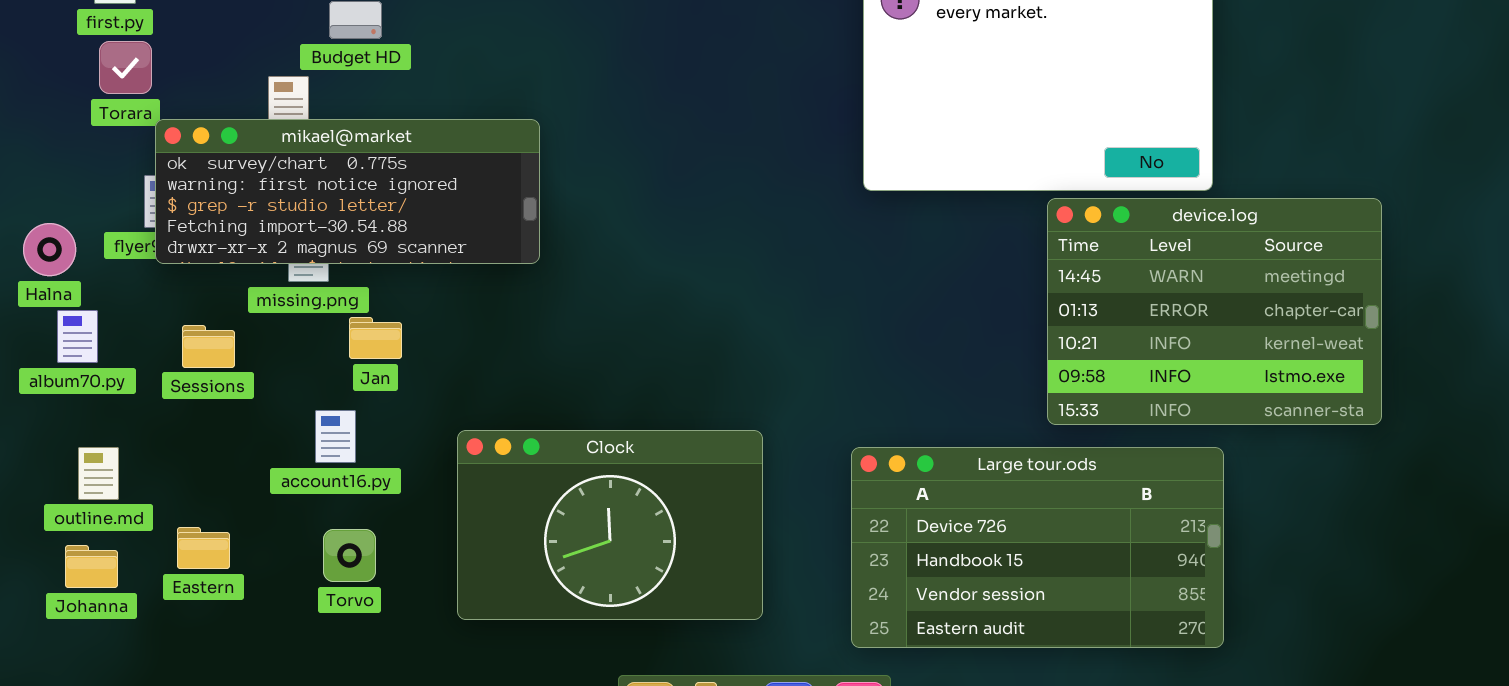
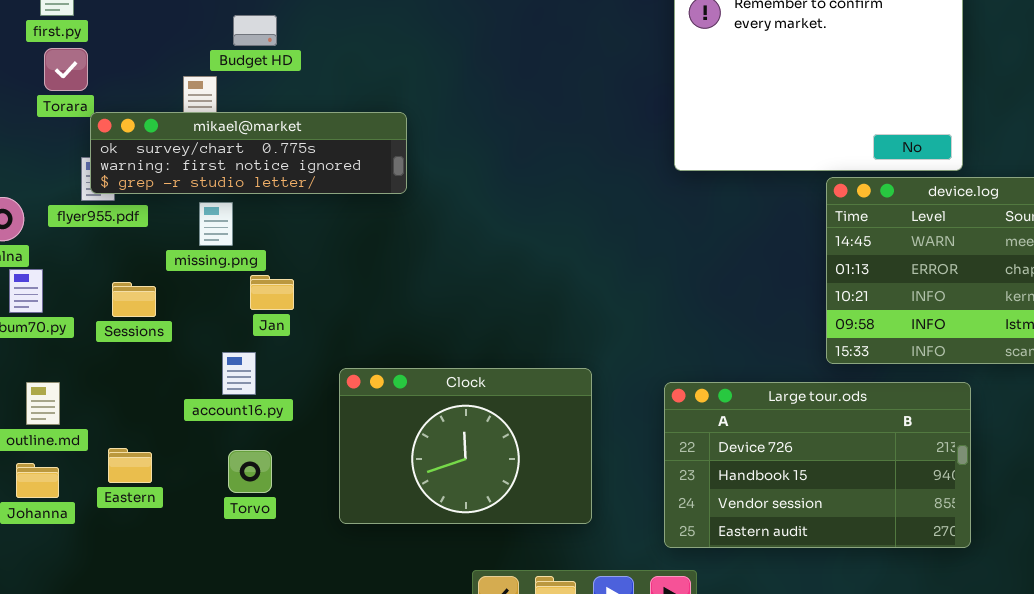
mikael@market: [155,119,540,264] -> [90,112,407,194], resized

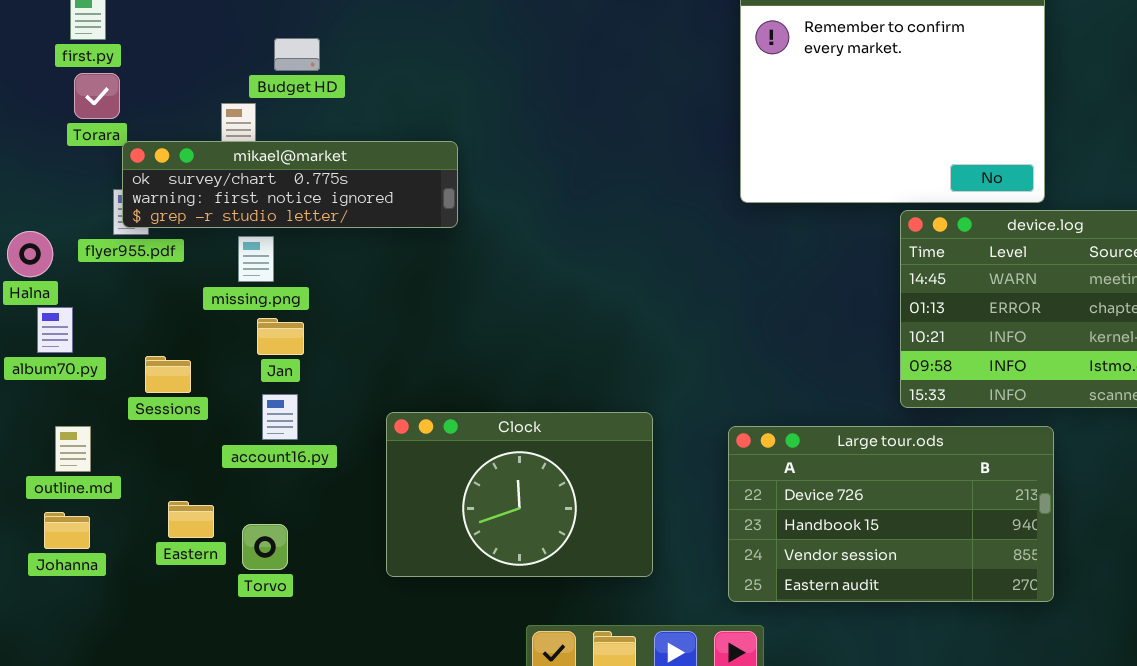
Jan: [250,275,294,310] -> [257,318,304,355], moved
Sessions: [112,282,156,317] -> [145,356,191,393], moved
Eastern: [108,448,152,483] -> [168,501,214,538], moved
Torvo: [228,450,272,493] -> [242,524,288,570], moved

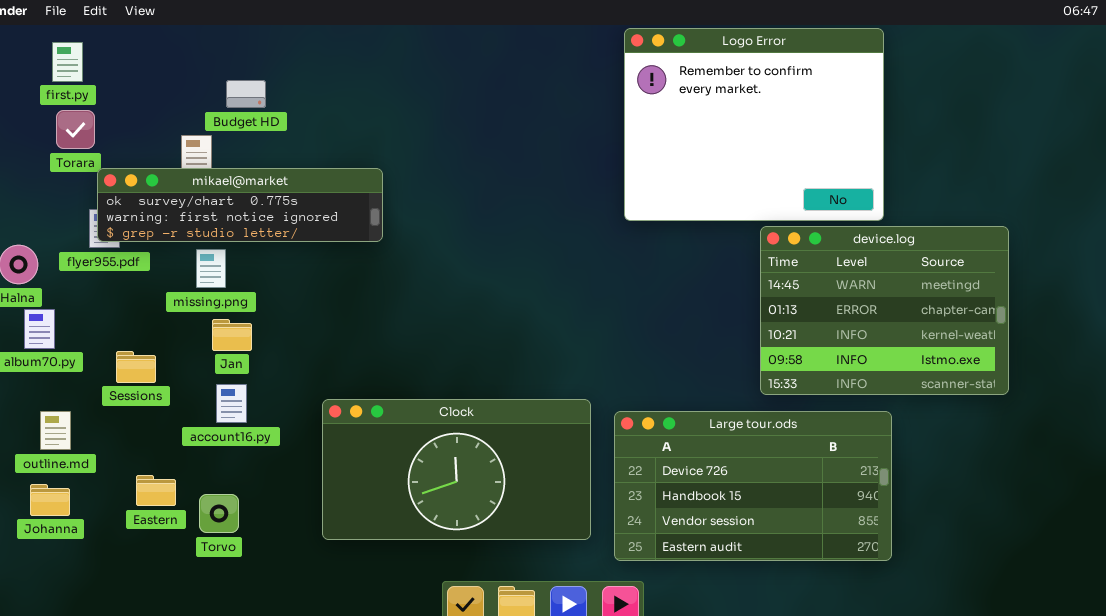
Clock: [386,412,653,577] -> [322,399,591,540], resized

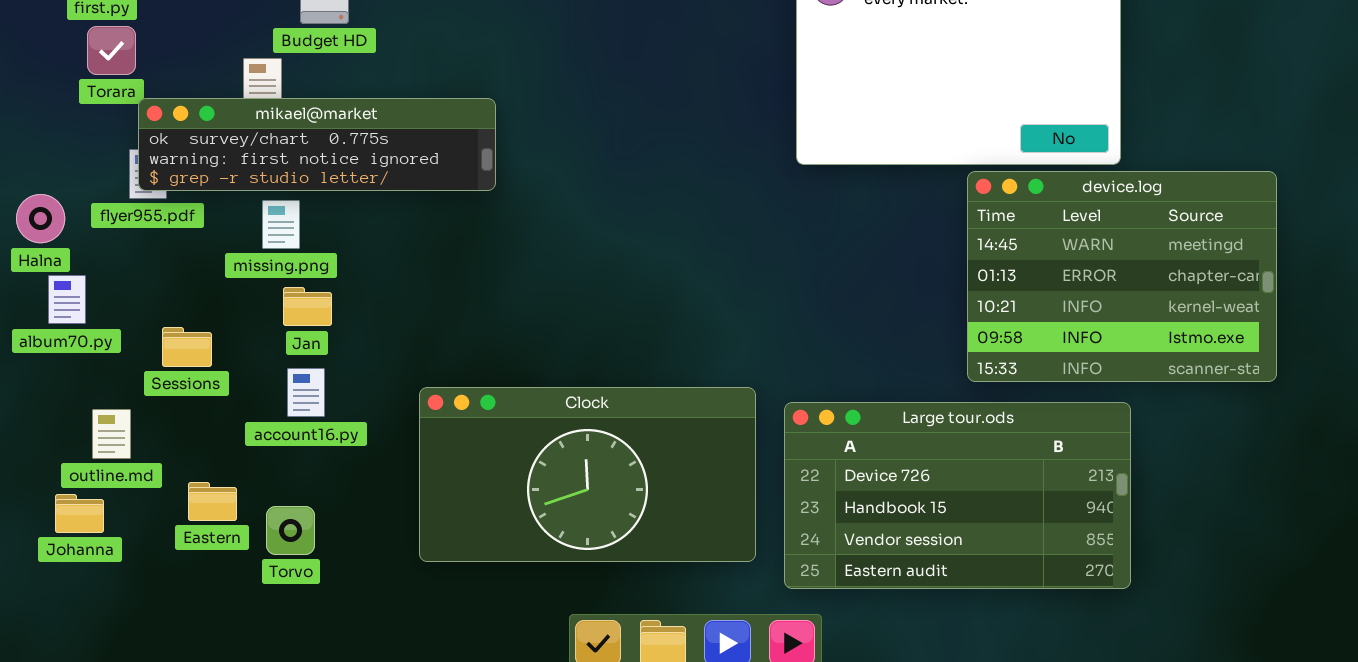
outline.md: [40,411,71,450] -> [92,409,131,459], moved

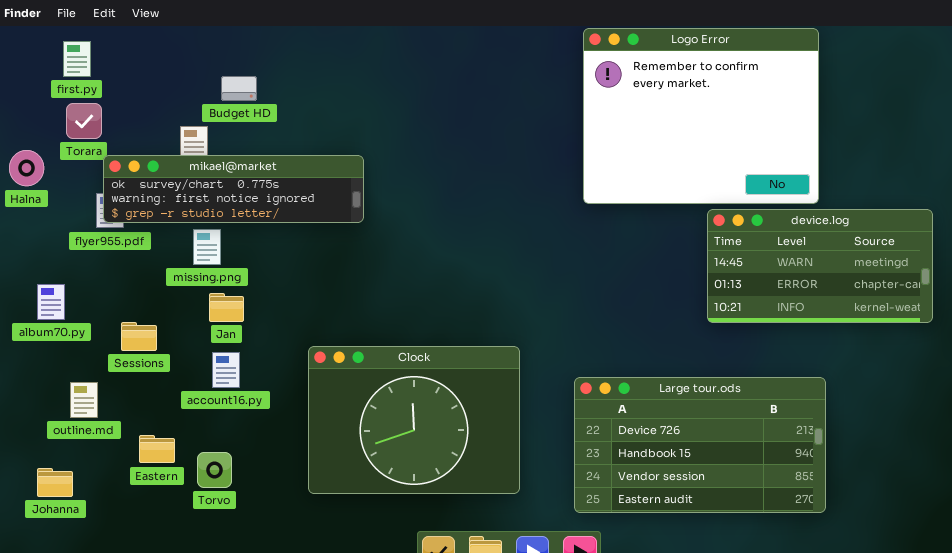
device.log: [967,171,1277,382] -> [707,209,933,323], resized
Halna: [16,194,65,243] -> [9,150,44,186], moved
Clock: [419,387,756,562] -> [308,346,520,494], resized
Johanna: [55,494,104,533] -> [37,468,73,497], moved

